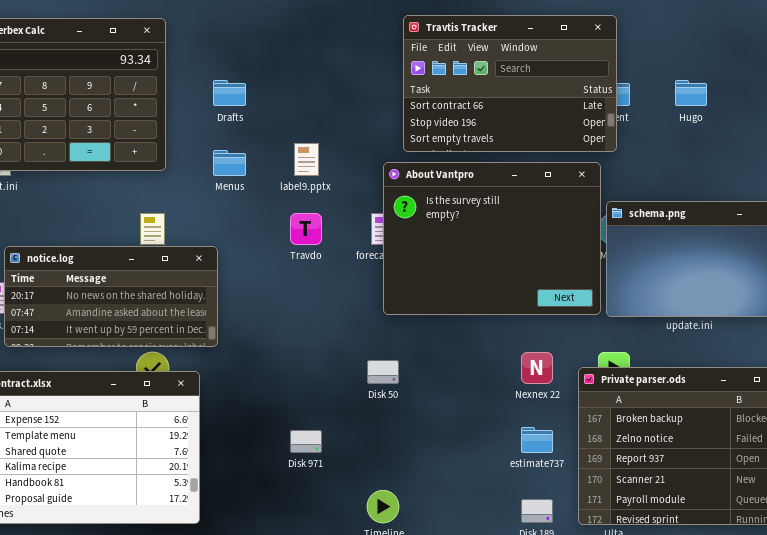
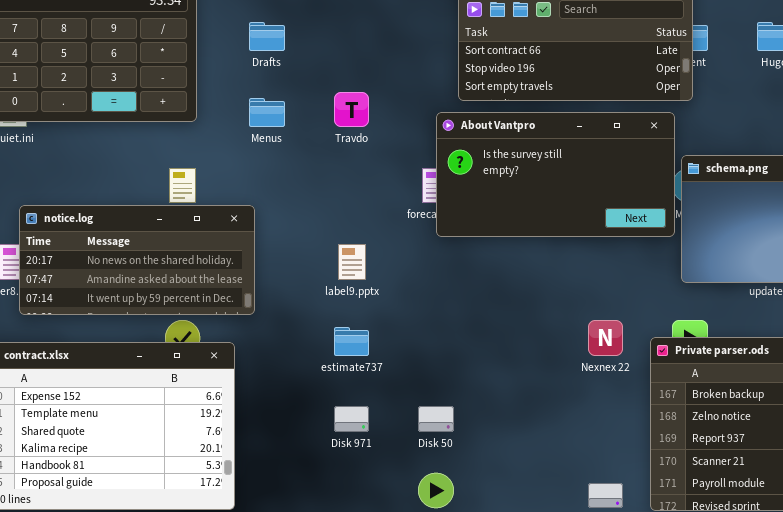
label9.pptx: [294,143,319,176] -> [338,244,366,280], moved
About Vantpro: [383,162,601,315] -> [436,112,675,237], resized
Travdo: [290,213,322,245] -> [334,92,369,127], moved
Disk 50: [367,360,399,384] -> [418,406,454,432], moved
estimate737: [521,427,553,453] -> [334,327,369,356], moved

